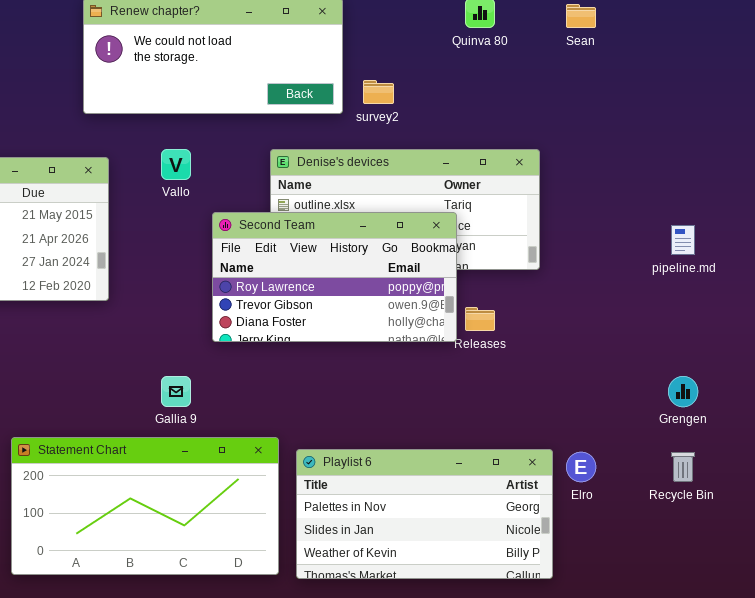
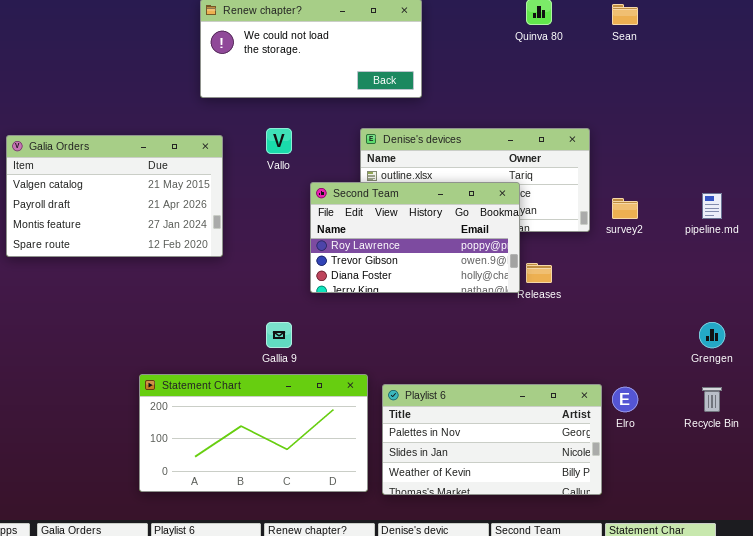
survey2: [363,80,394,104] -> [612,198,638,219], moved

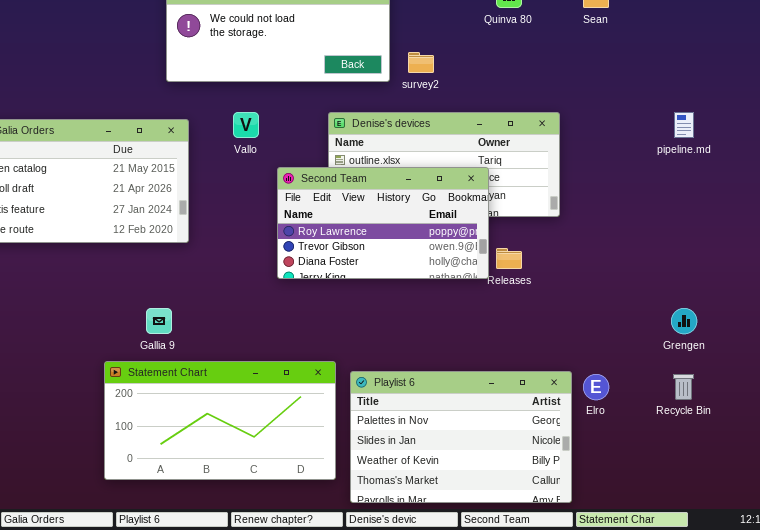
pipeline.md: [702,193,722,219] -> [674,112,694,138], moved
survey2: [612,198,638,219] -> [408,52,434,73], moved
Gallia 9: [266,322,292,348] -> [146,308,172,334], moved
Playlist 6: [382,384,602,495] -> [350,371,572,503], resized

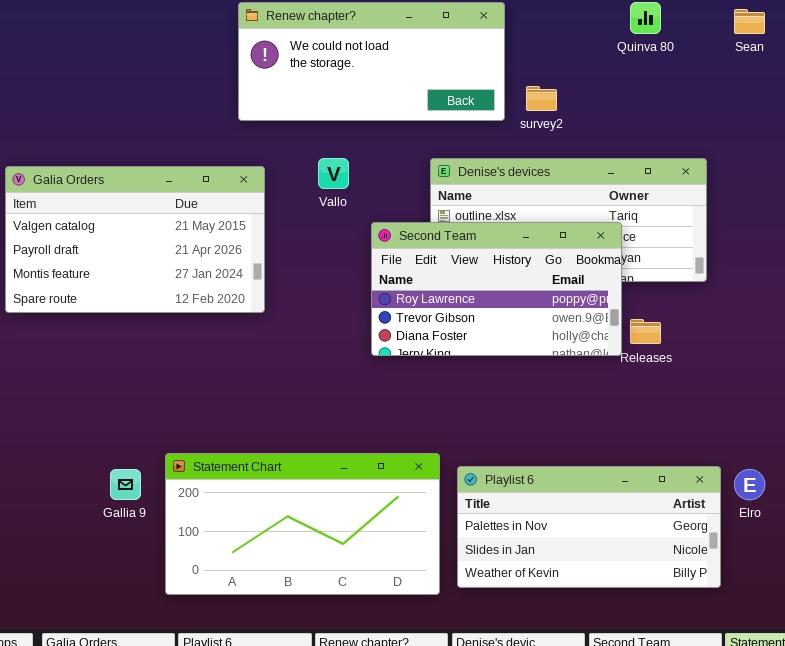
Gallia 9: [146,308,172,334] -> [110,469,141,500], moved
Playlist 6: [350,371,572,503] -> [457,466,721,588], resized

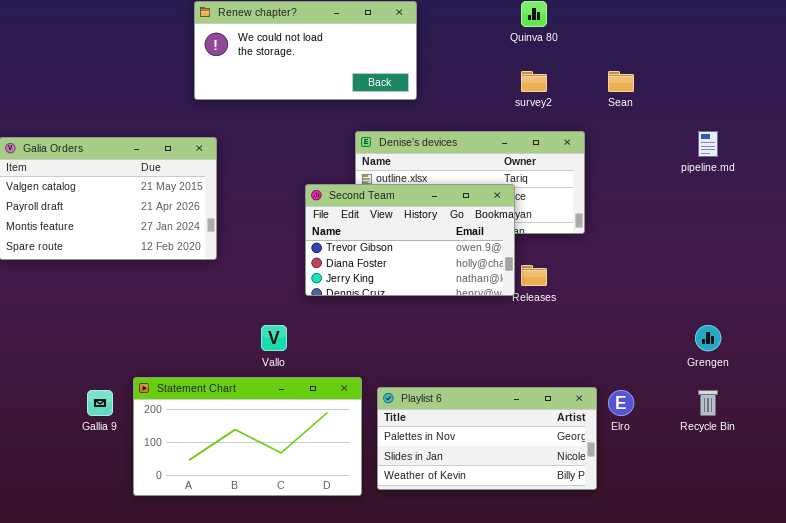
Sean: [734,9,765,34] -> [608,71,634,92], moved
survey2: [526,86,557,111] -> [521,71,547,92], moved
Vallo: [318,158,349,189] -> [261,325,287,351], moved
Second Team: [371,222,622,356] -> [305,184,515,296], scrolled down 1 row

